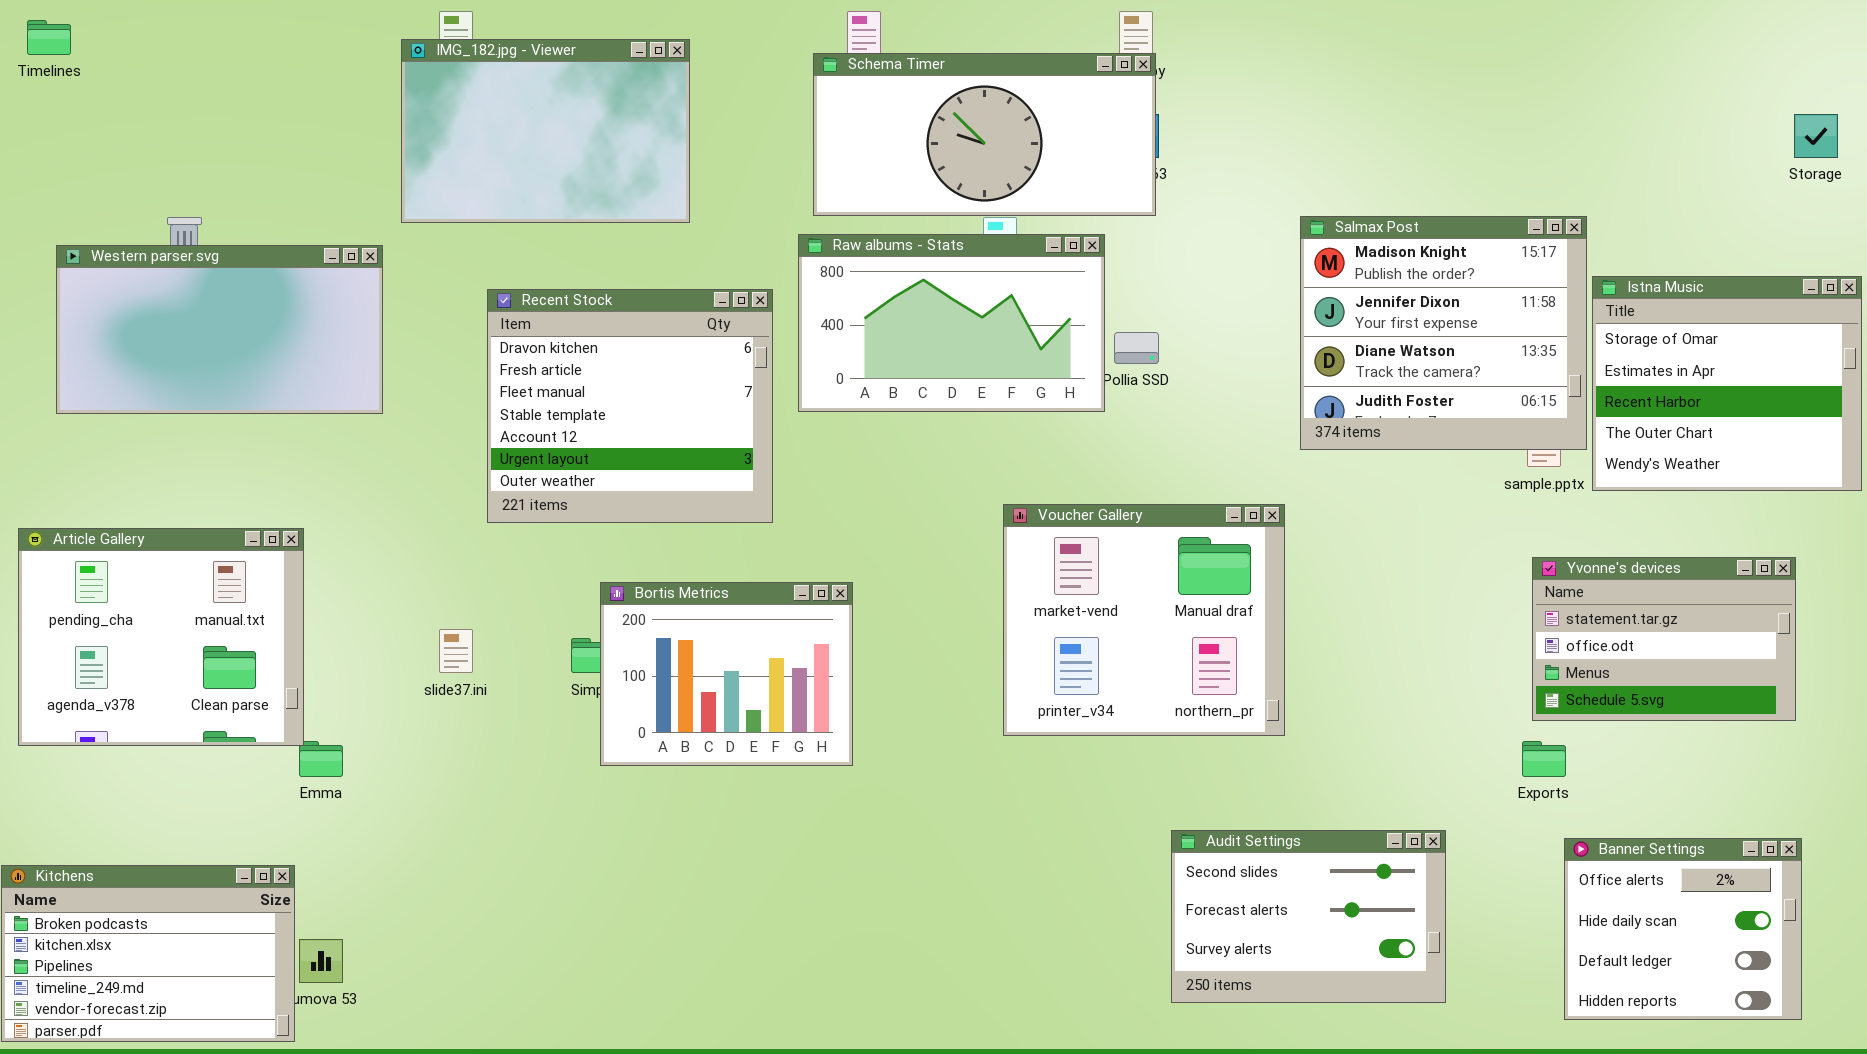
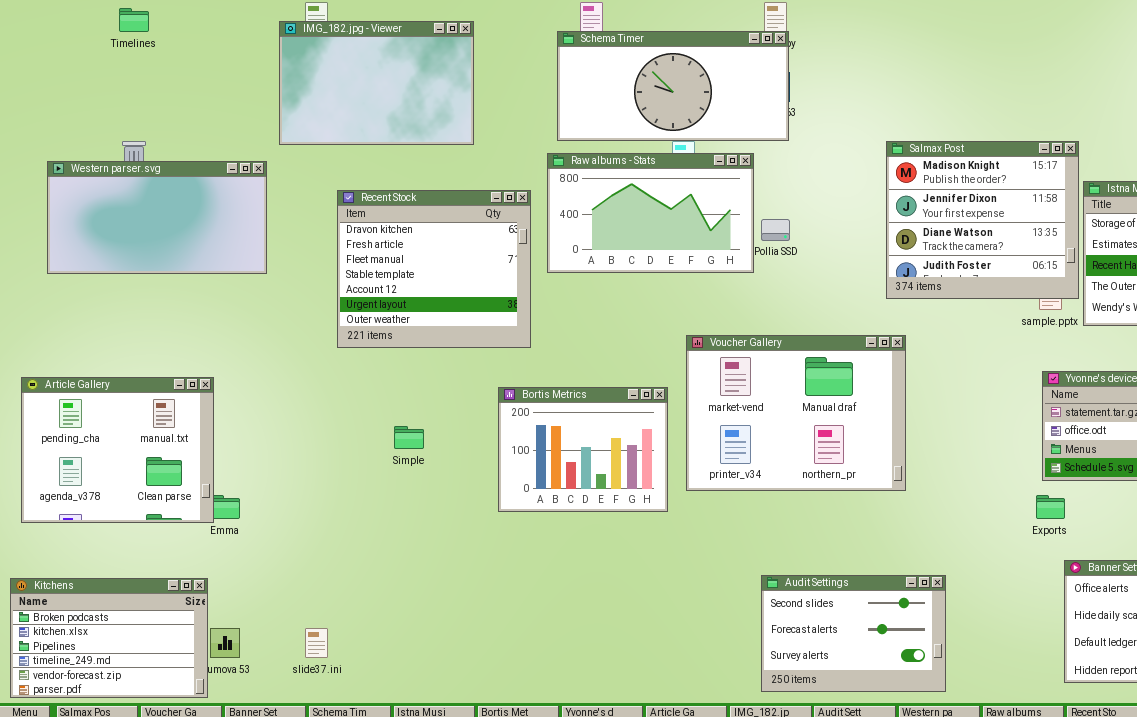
Timelines: [27,20,71,55] -> [119,8,149,32], moved
Voucher Gallery: [1003,504,1285,736] -> [686,335,906,491], resized
Article Gallery: [18,528,304,746] -> [21,377,214,523], moved
Bortis Metrics: [600,582,853,766] -> [498,387,668,512], moved
slide37.ini: [439,629,473,673] -> [305,628,328,658], moved
Audit Settings: [1171,830,1446,1003] -> [761,575,946,692], moved

